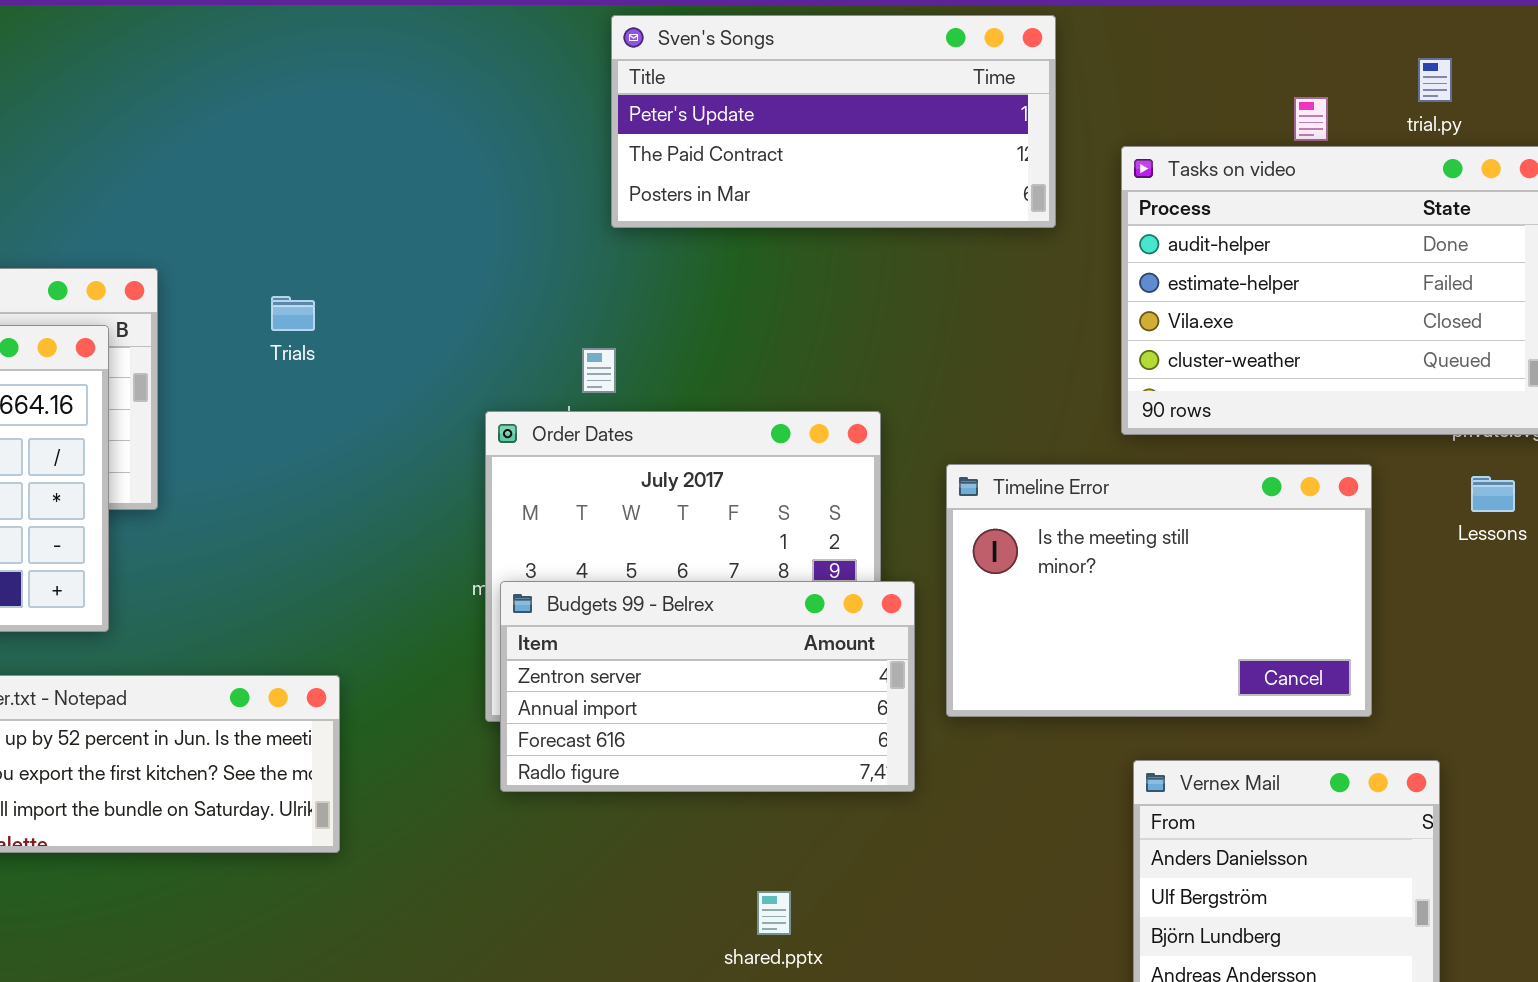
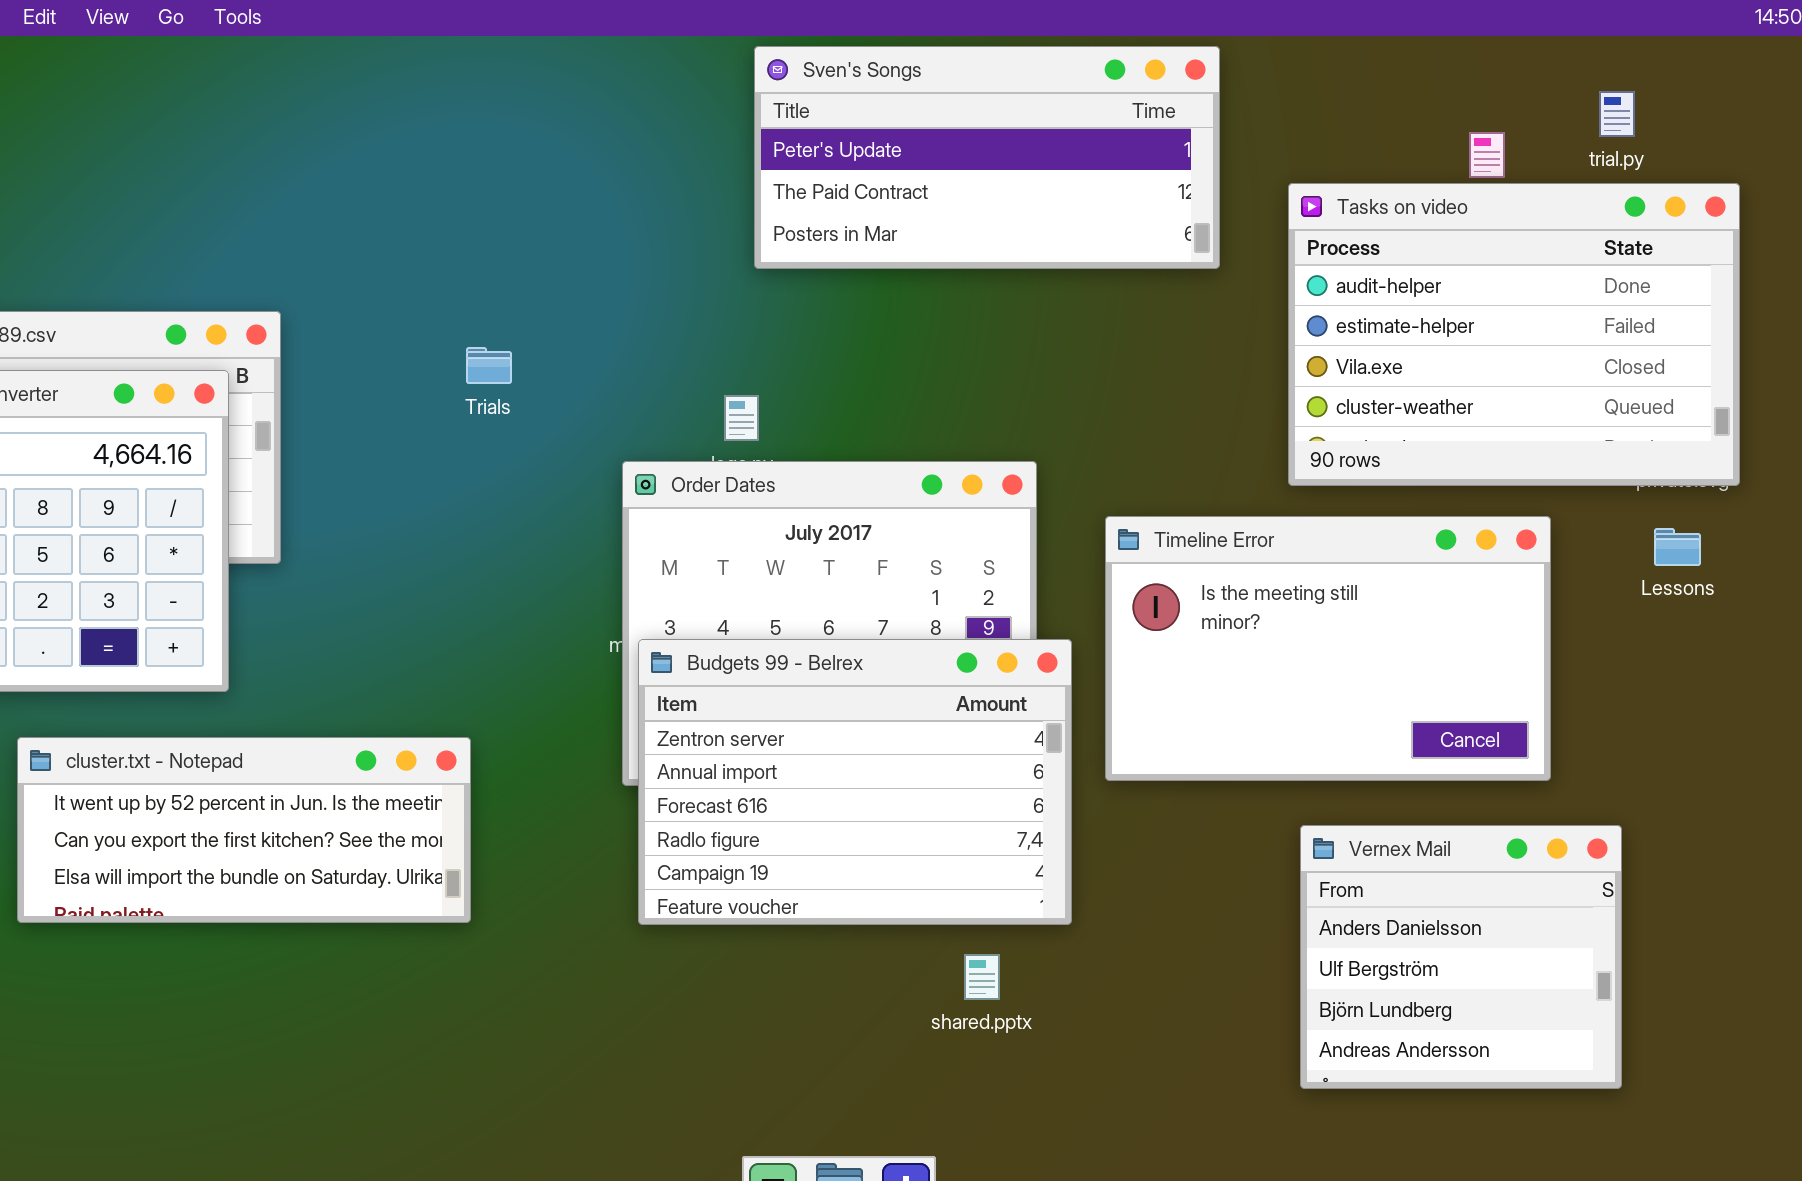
Trials: [271,296,315,331] -> [466,347,512,384], moved
Budgets 99 - Belrex: [500,581,915,792] -> [638,639,1072,925], resized
shared.pptx: [757,891,791,935] -> [964,954,1000,1000], moved

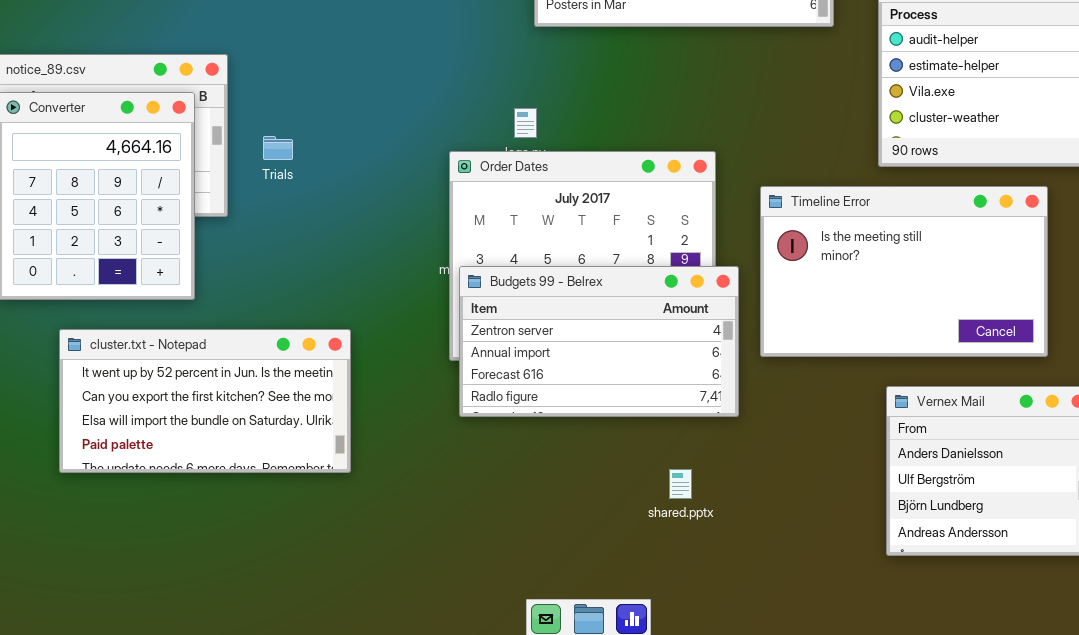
Trials: [466,347,512,384] -> [263,136,293,160], moved
Budgets 99 - Belrex: [638,639,1072,925] -> [459,266,739,417], resized
cluster.txt - Notepad: [17,737,471,923] -> [59,329,351,473], resized

